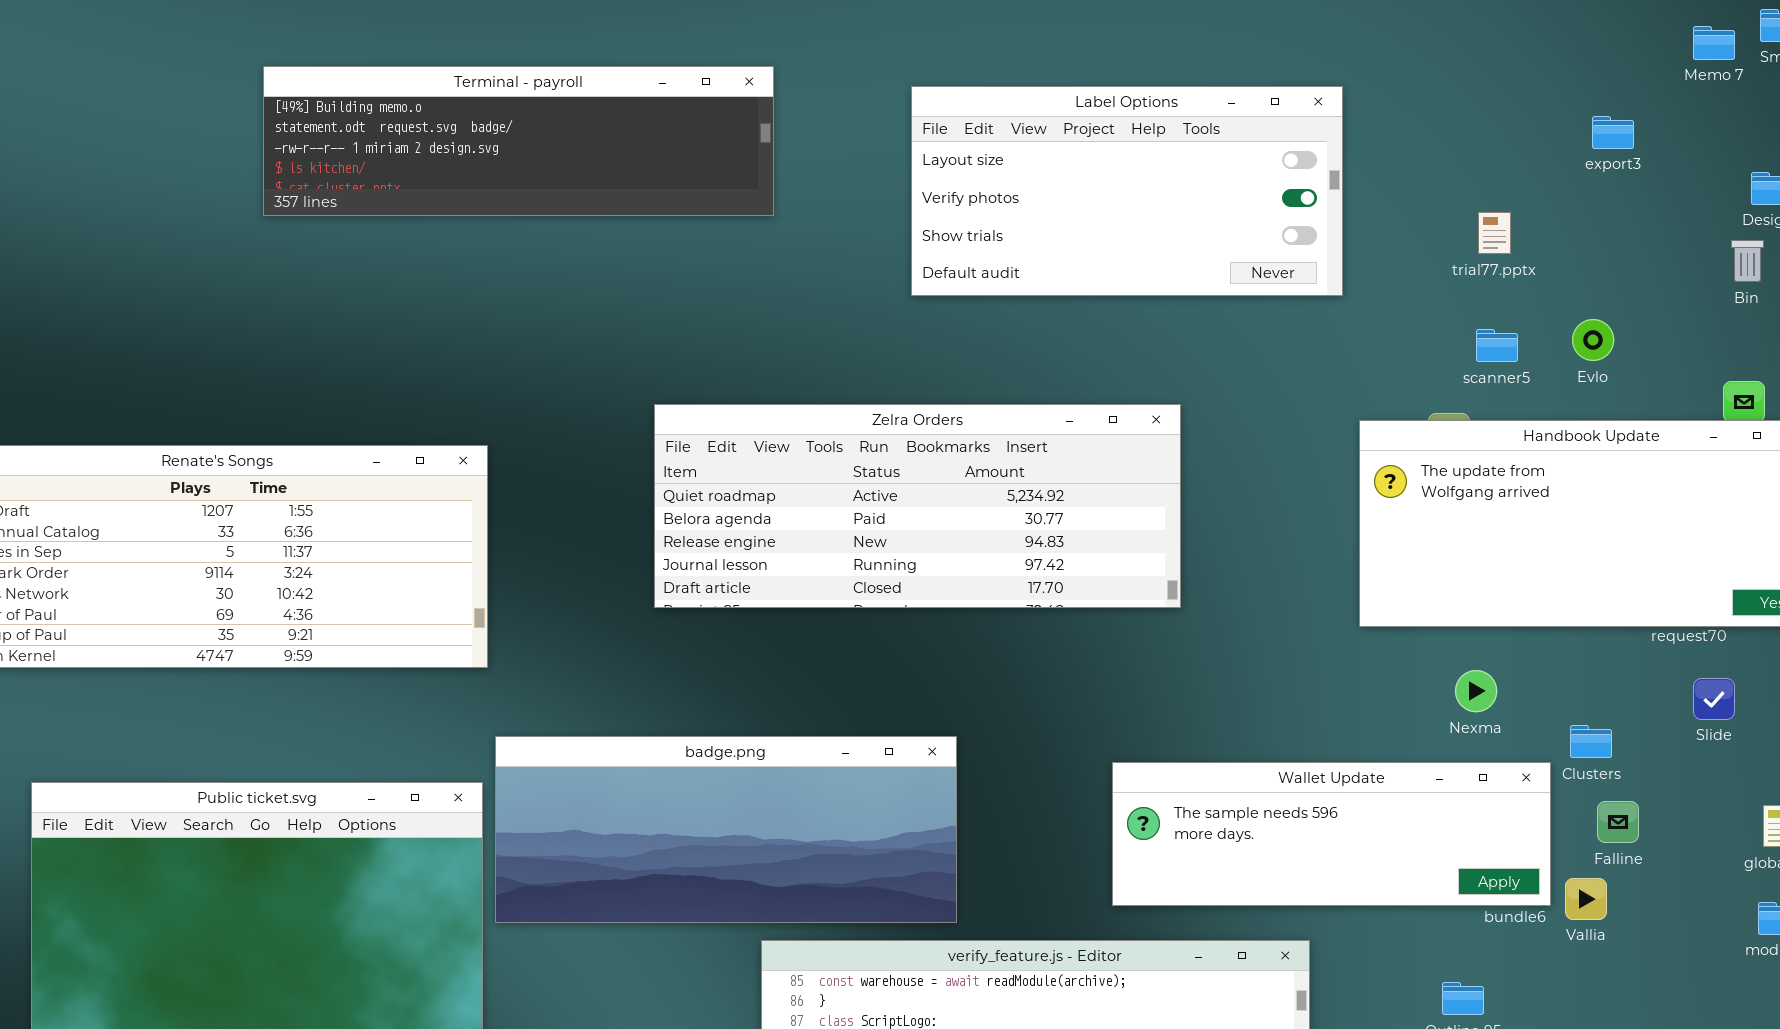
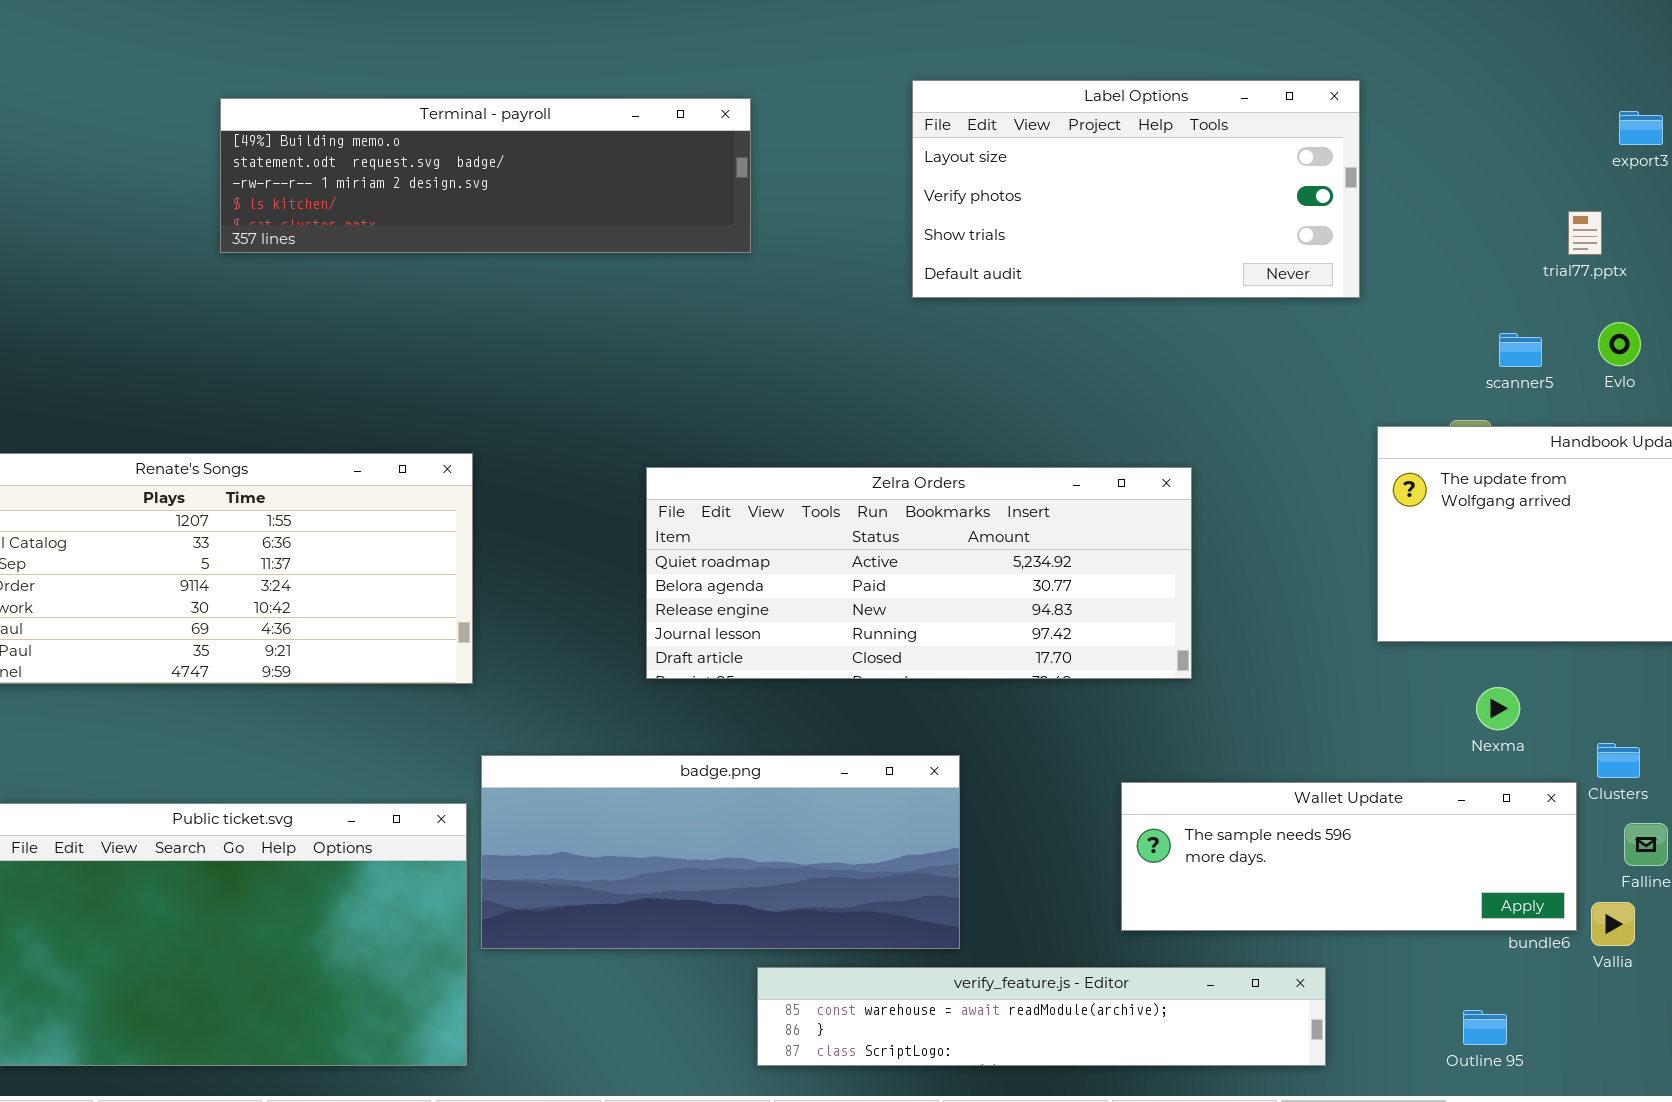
Terminal - payroll: [263,66,774,216] -> [220,98,751,253], moved
trial77.pptx: [1478,212,1511,254] -> [1568,211,1602,255], moved
Zelra Orders: [654,404,1181,608] -> [646,467,1192,679], moved

